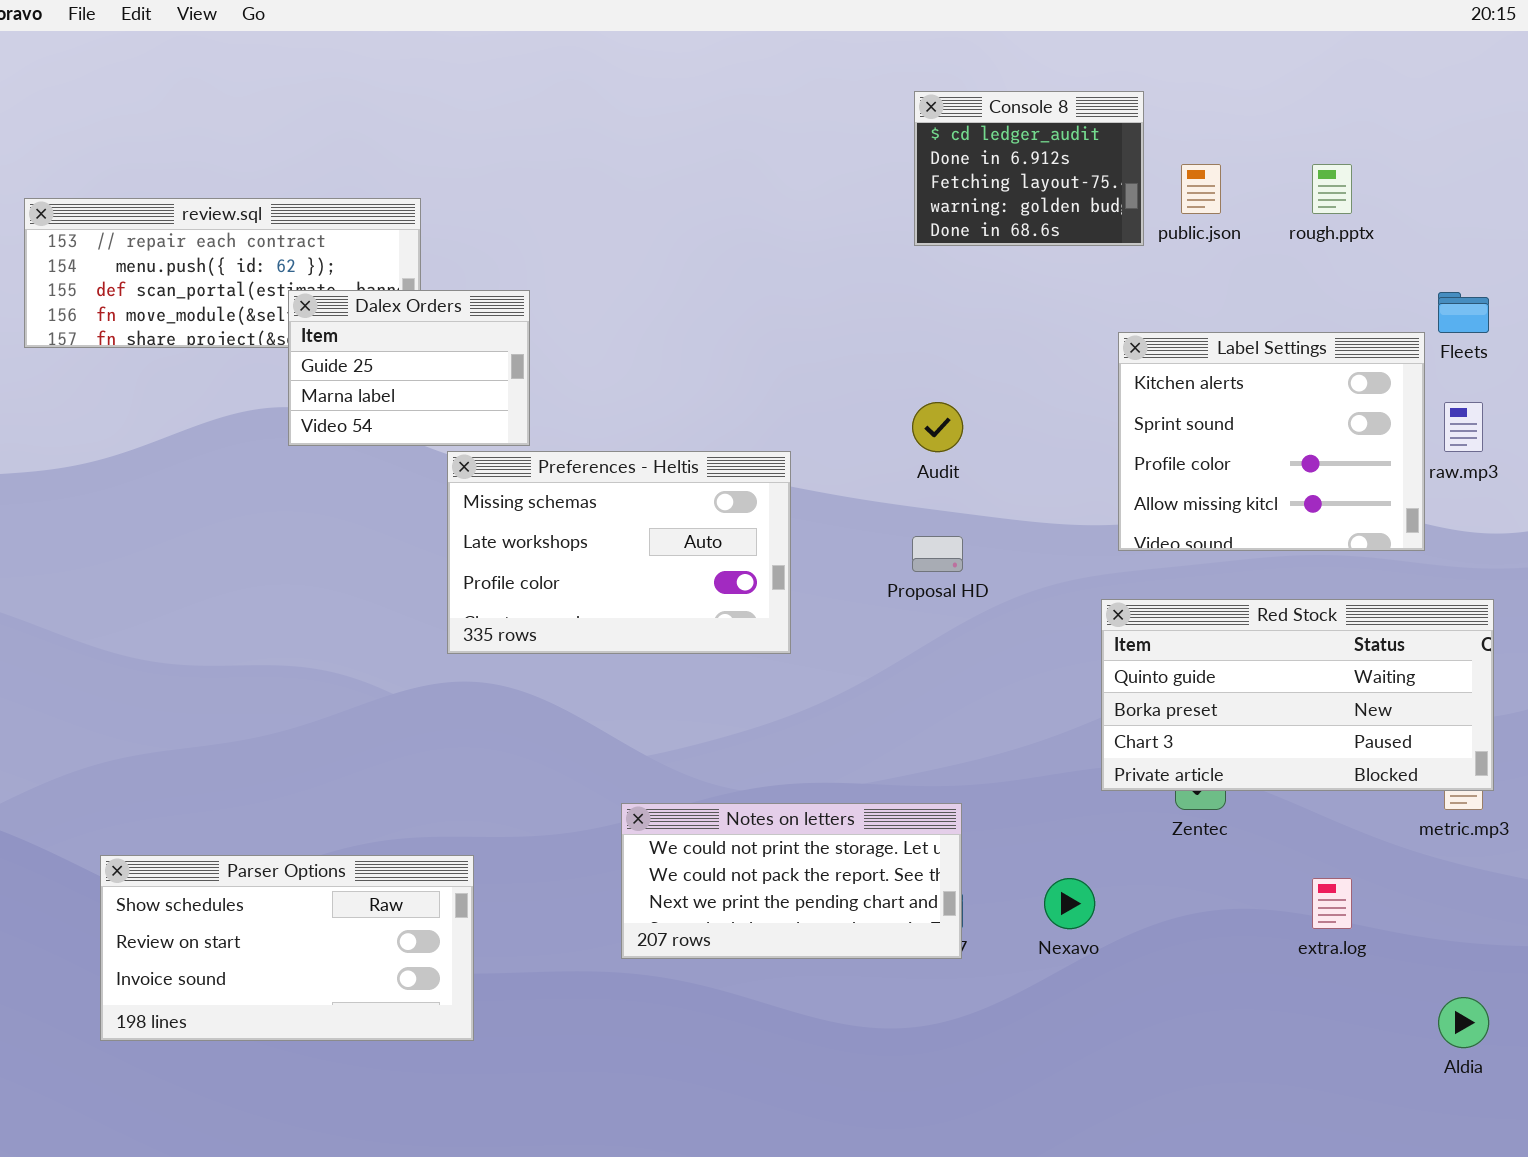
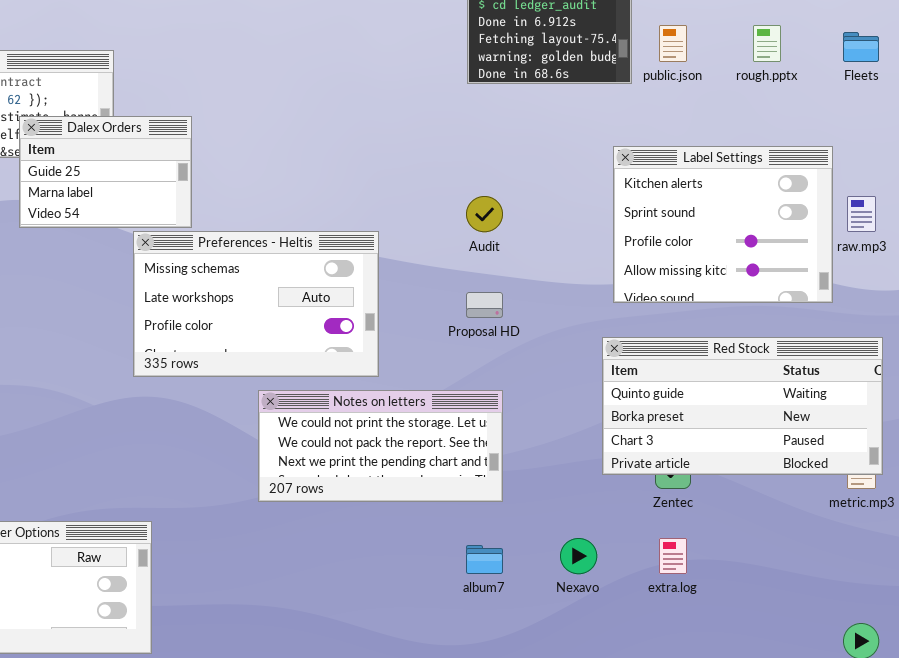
Fleets: [1438,292,1489,333] -> [843,32,879,62], moved
Notes on letters: [621,803,962,959] -> [258,390,503,502], moved
extra.log: [1312,878,1352,929] -> [659,538,687,574], moved

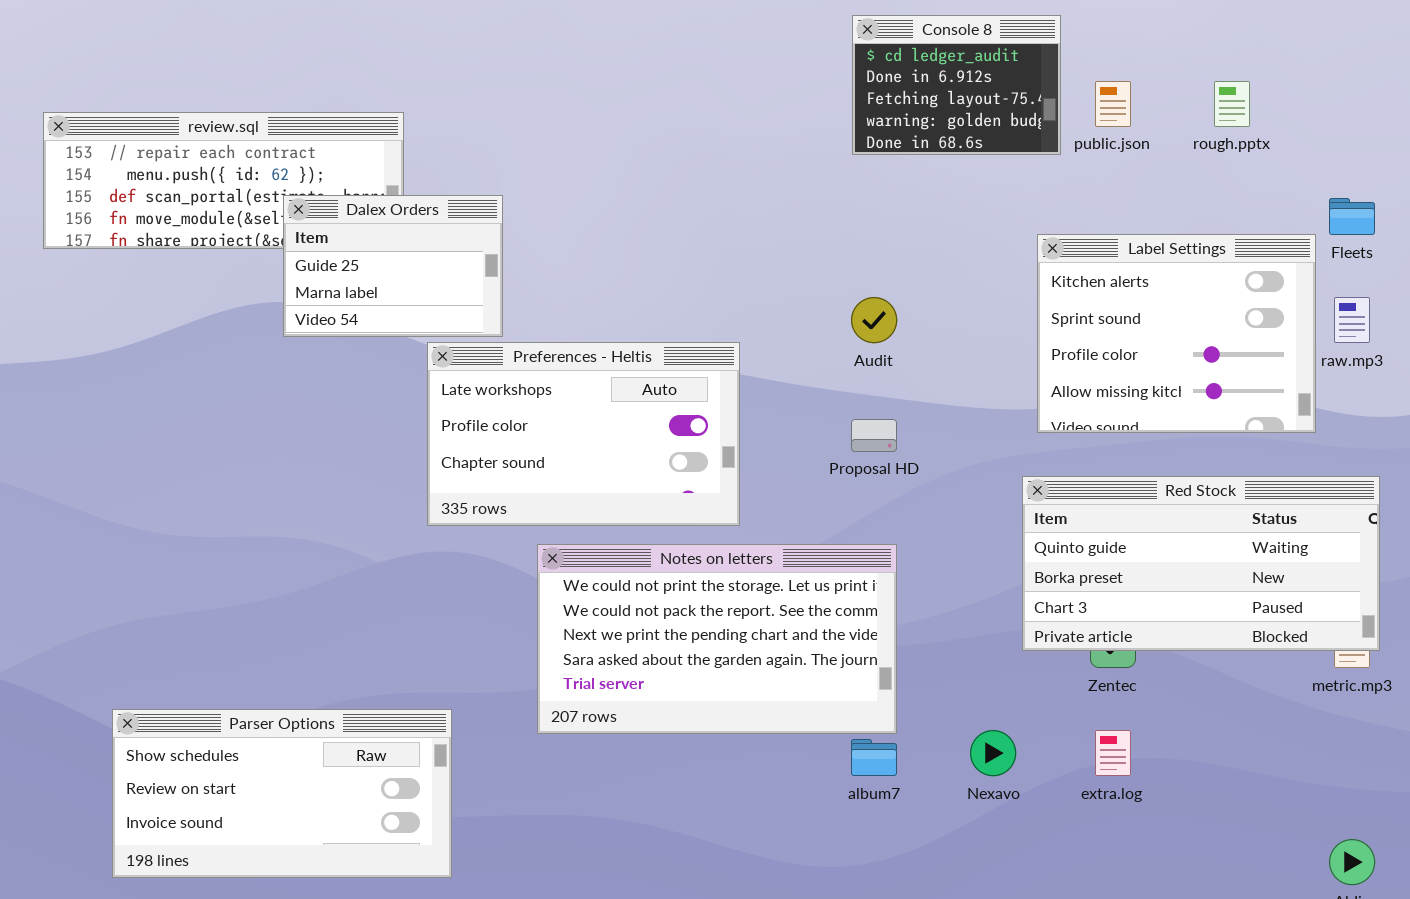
Fleets: [843,32,879,62] -> [1329,198,1375,235], moved
Preferences - Heltis: [133,231,379,377] -> [427,342,740,526], scrolled down 1 row
Notes on letters: [258,390,503,502] -> [537,544,897,734], resized

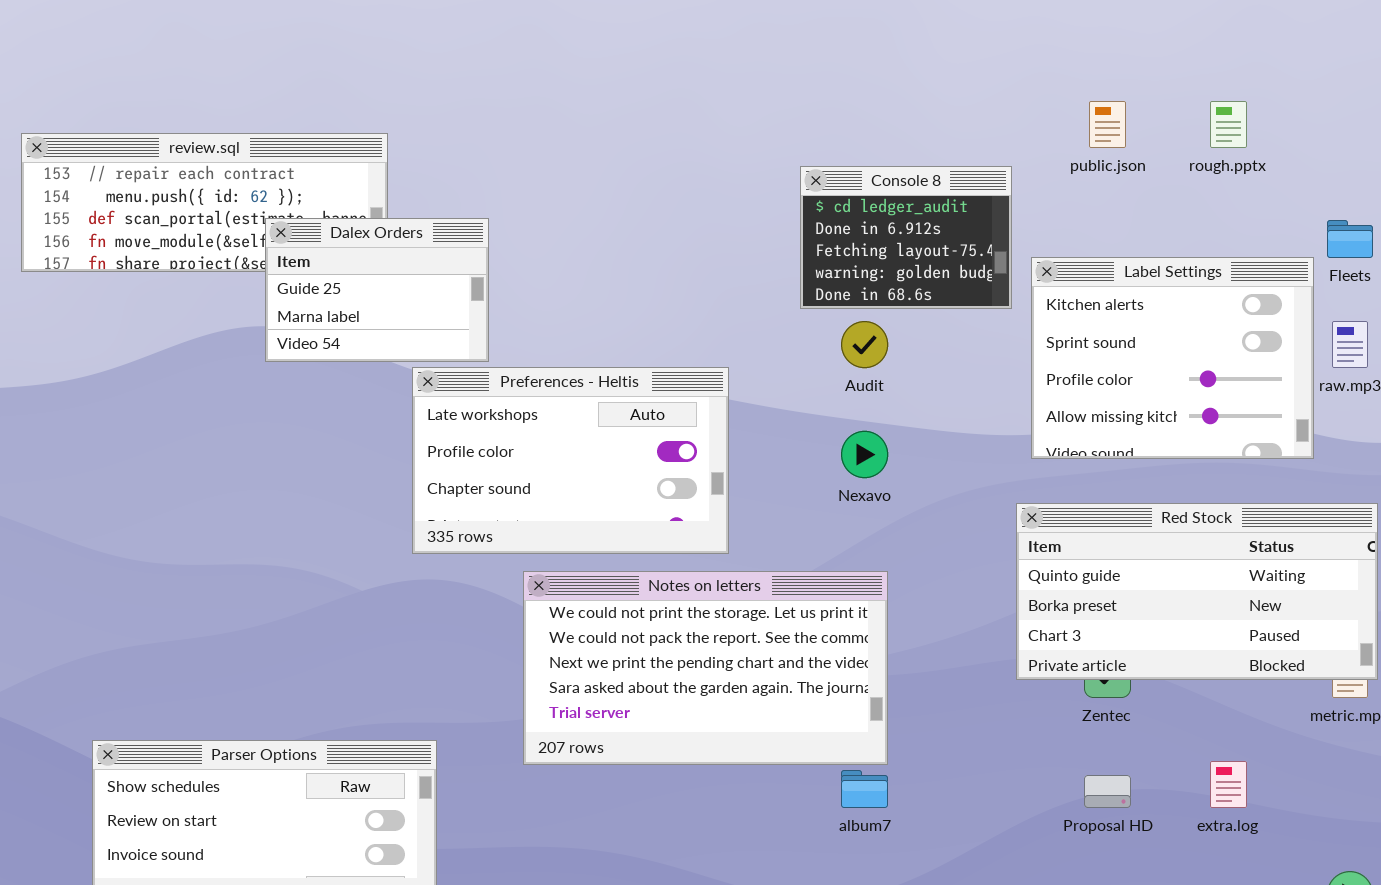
Console 8: [852,15,1061,155] -> [800,166,1012,309], moved
Proposal HD: [851,419,897,452] -> [1084,775,1131,808], moved
Nexavo: [970,730,1016,776] -> [841,431,888,478], moved
extra.log: [1095,730,1131,776] -> [1210,761,1247,808], moved

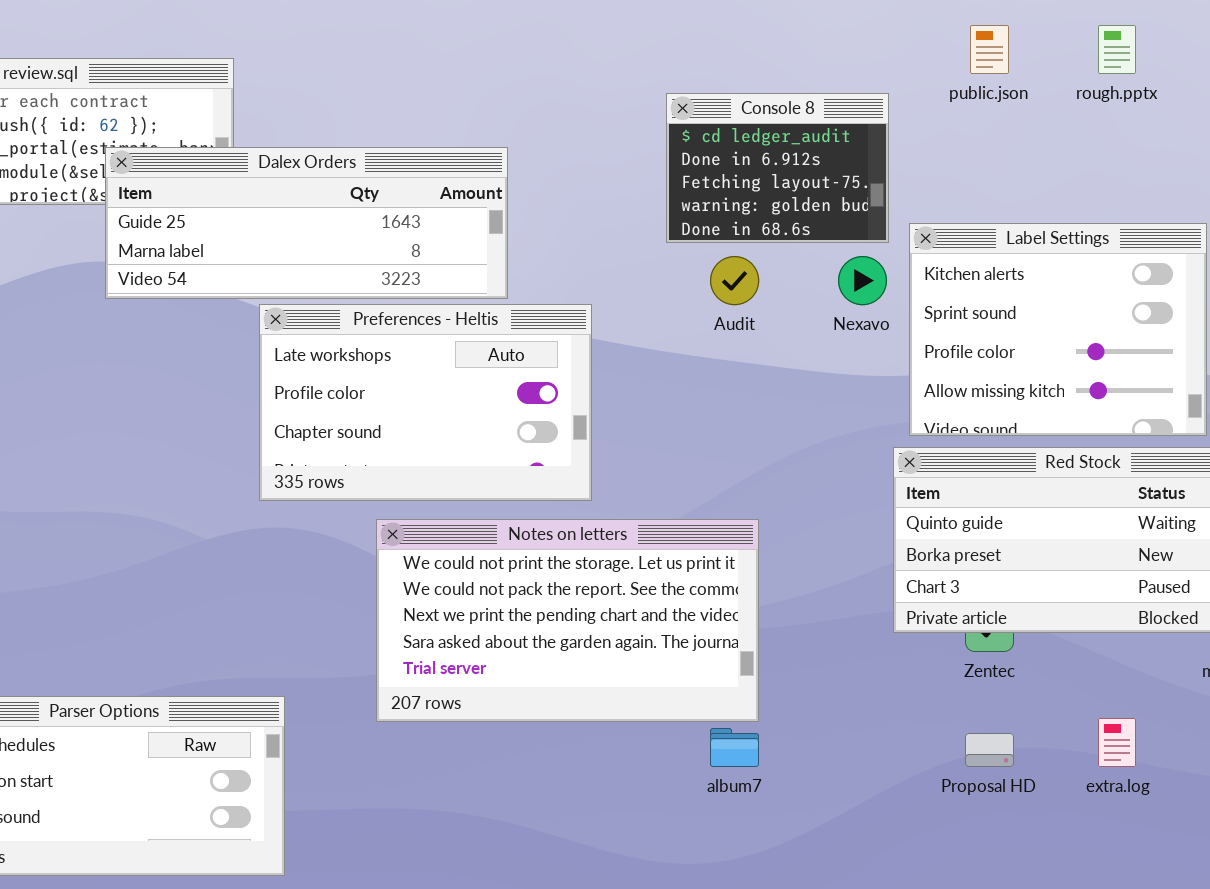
Dalex Orders: [265,218,489,362] -> [105,147,508,299], resized
Label Settings: [1031,257,1314,459] -> [909,223,1207,436], moved
Nexavo: [841,431,888,478] -> [838,256,887,305], moved

